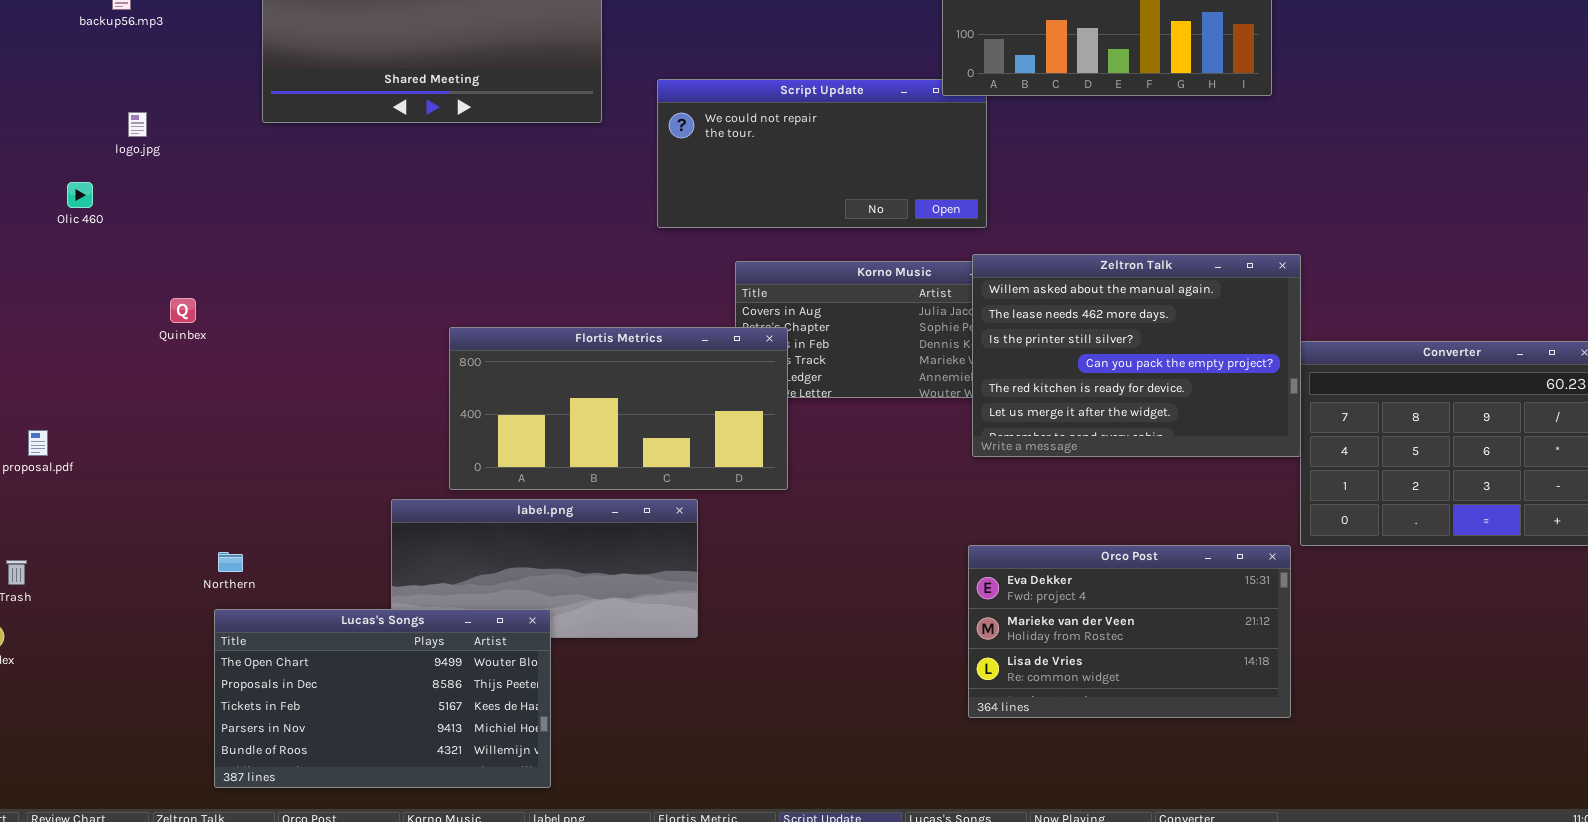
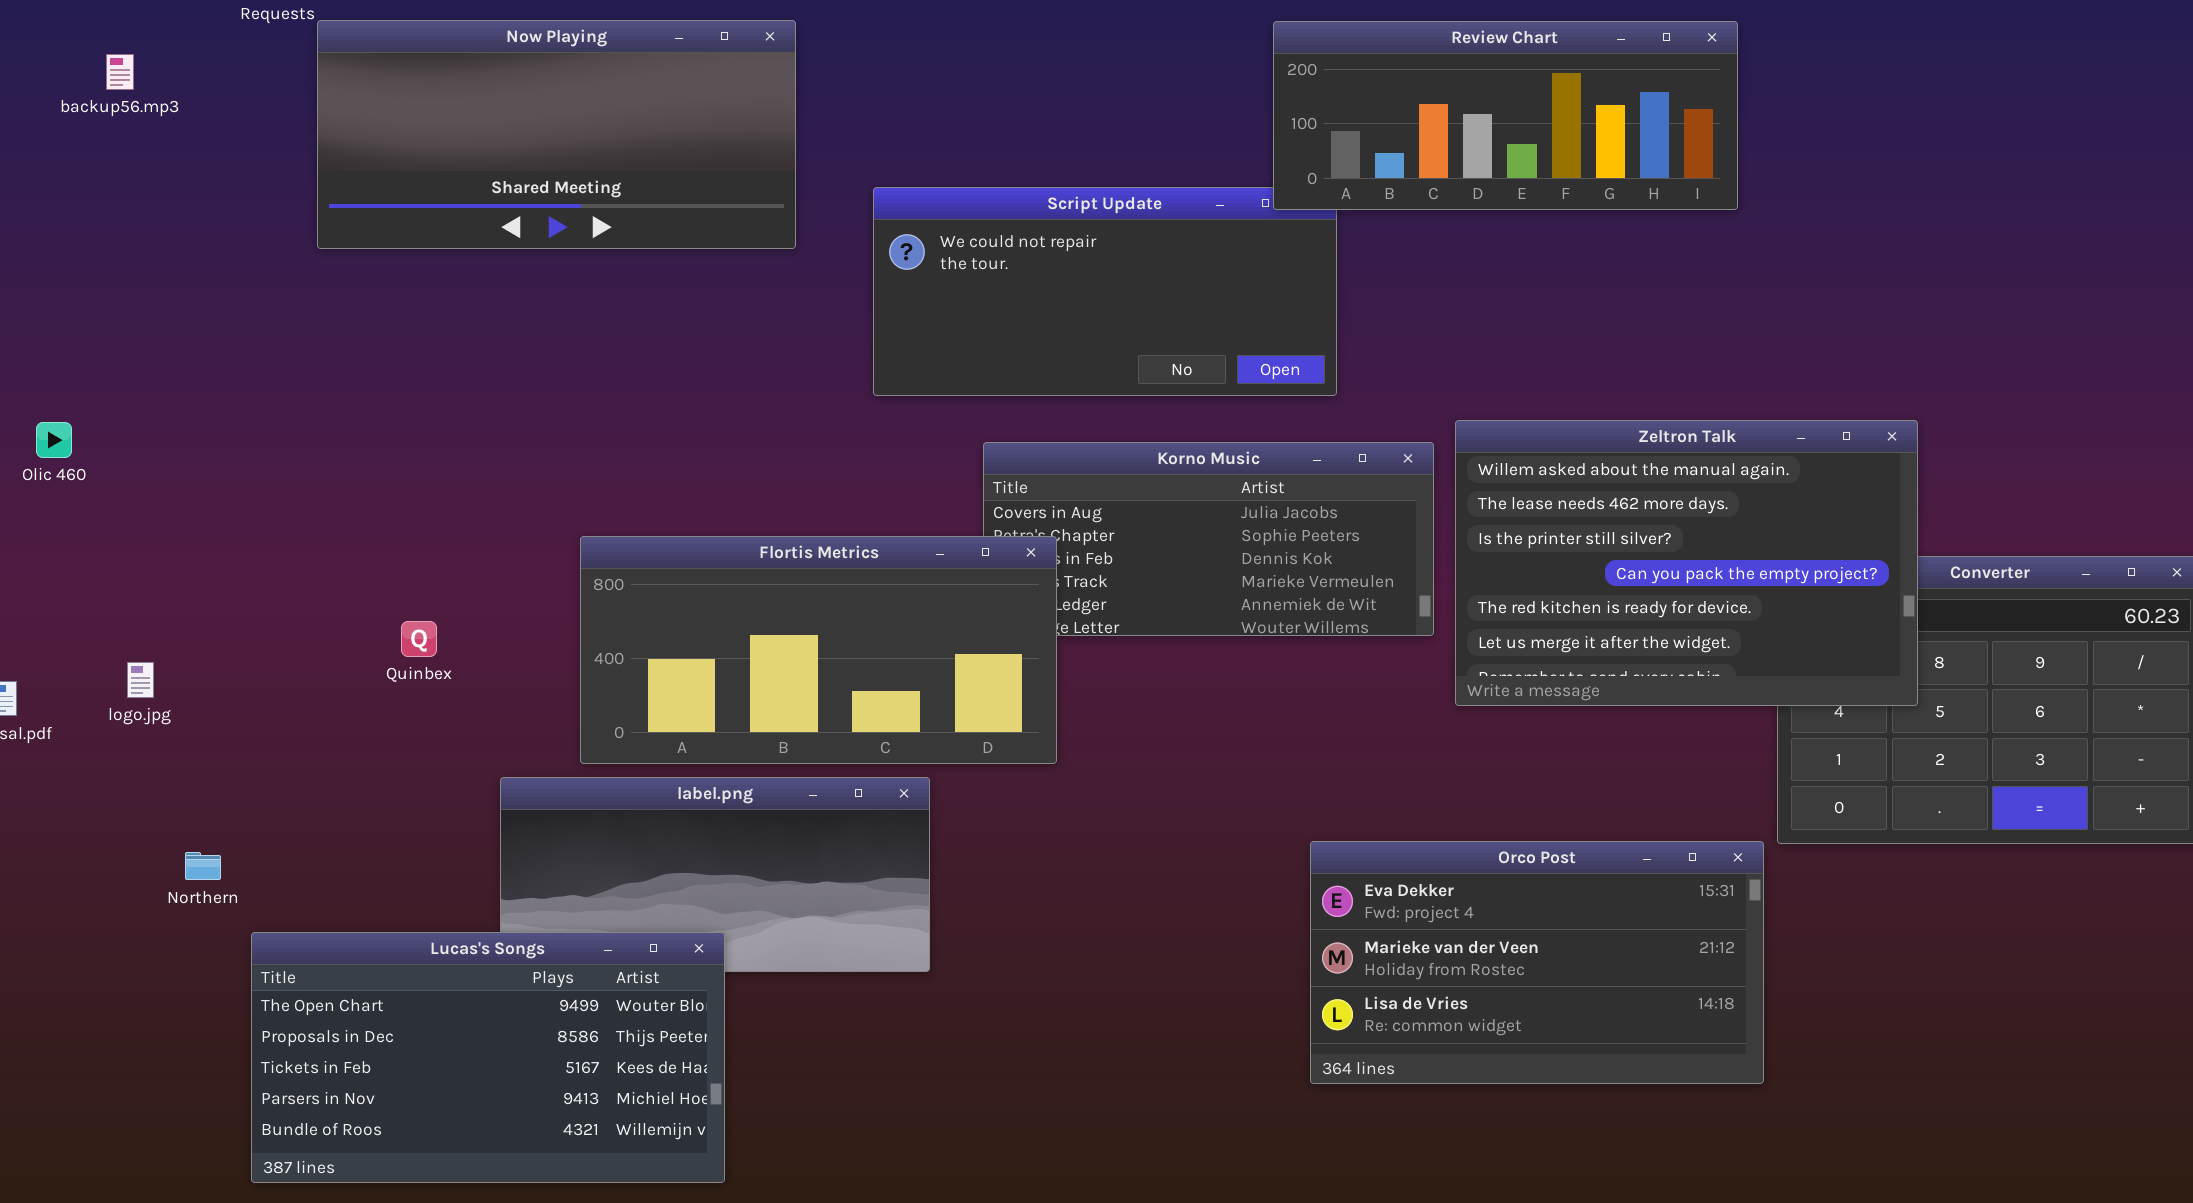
logo.jpg: [128,112,147,137] -> [127,662,154,698], moved
Olic 460: [67,182,93,208] -> [36,422,72,458], moved
Zeltron Talk: [972,254,1301,457] -> [1455,420,1918,706], moved
Quinbex: [170,298,196,323] -> [401,621,437,657], moved
Northern: [218,552,243,572] -> [185,852,221,880], moved

